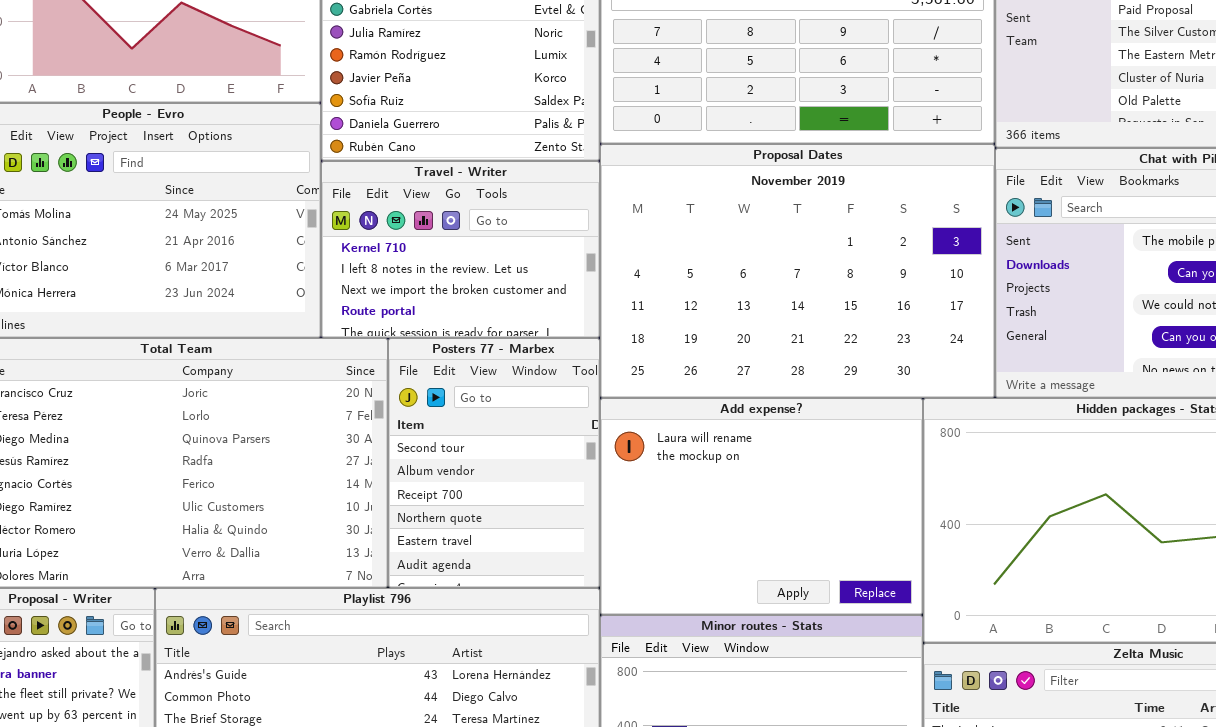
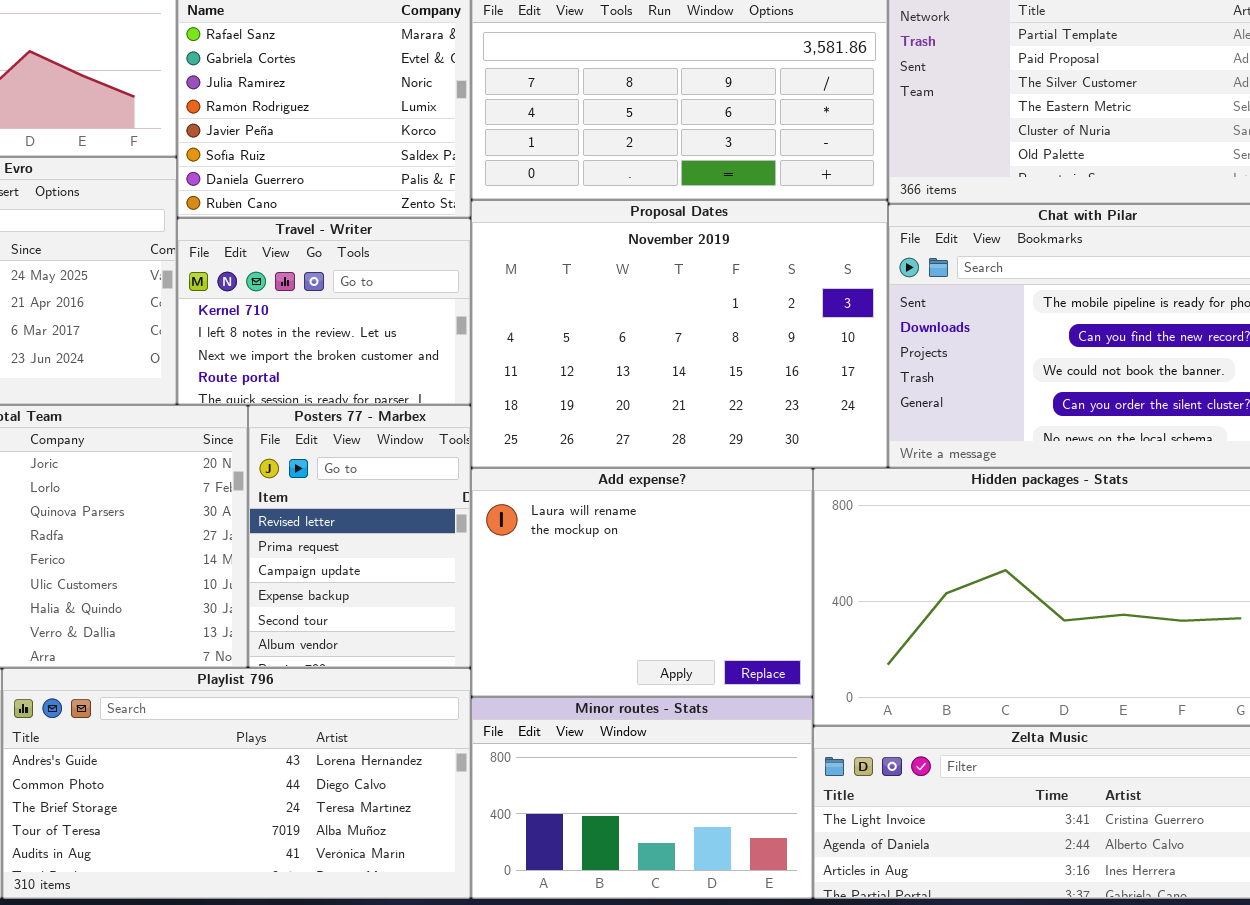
Posters 77 - Marbex: [388,338,600,588] -> [248,405,471,668], scrolled up 4 rows

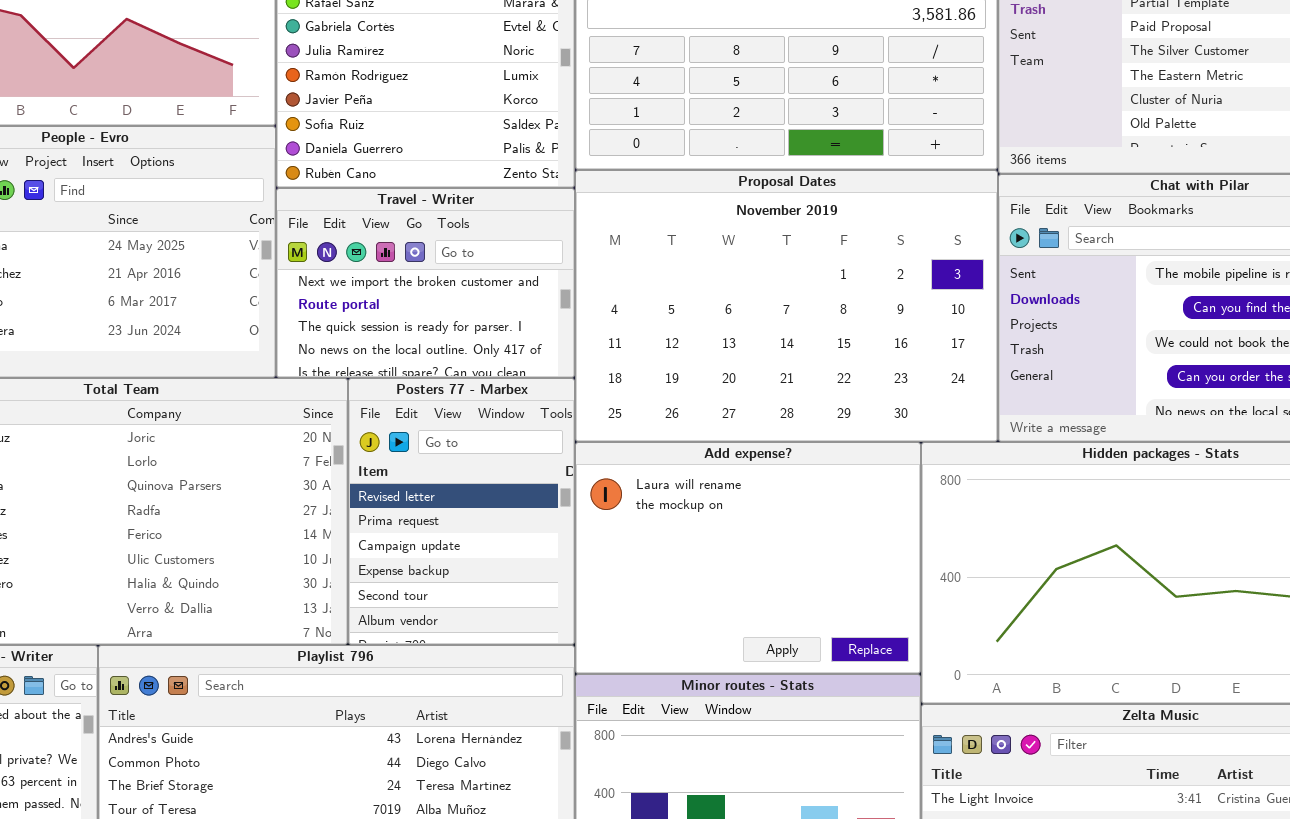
Travel - Writer: [177,218,471,405] -> [276,188,575,378], scrolled down 2 rows

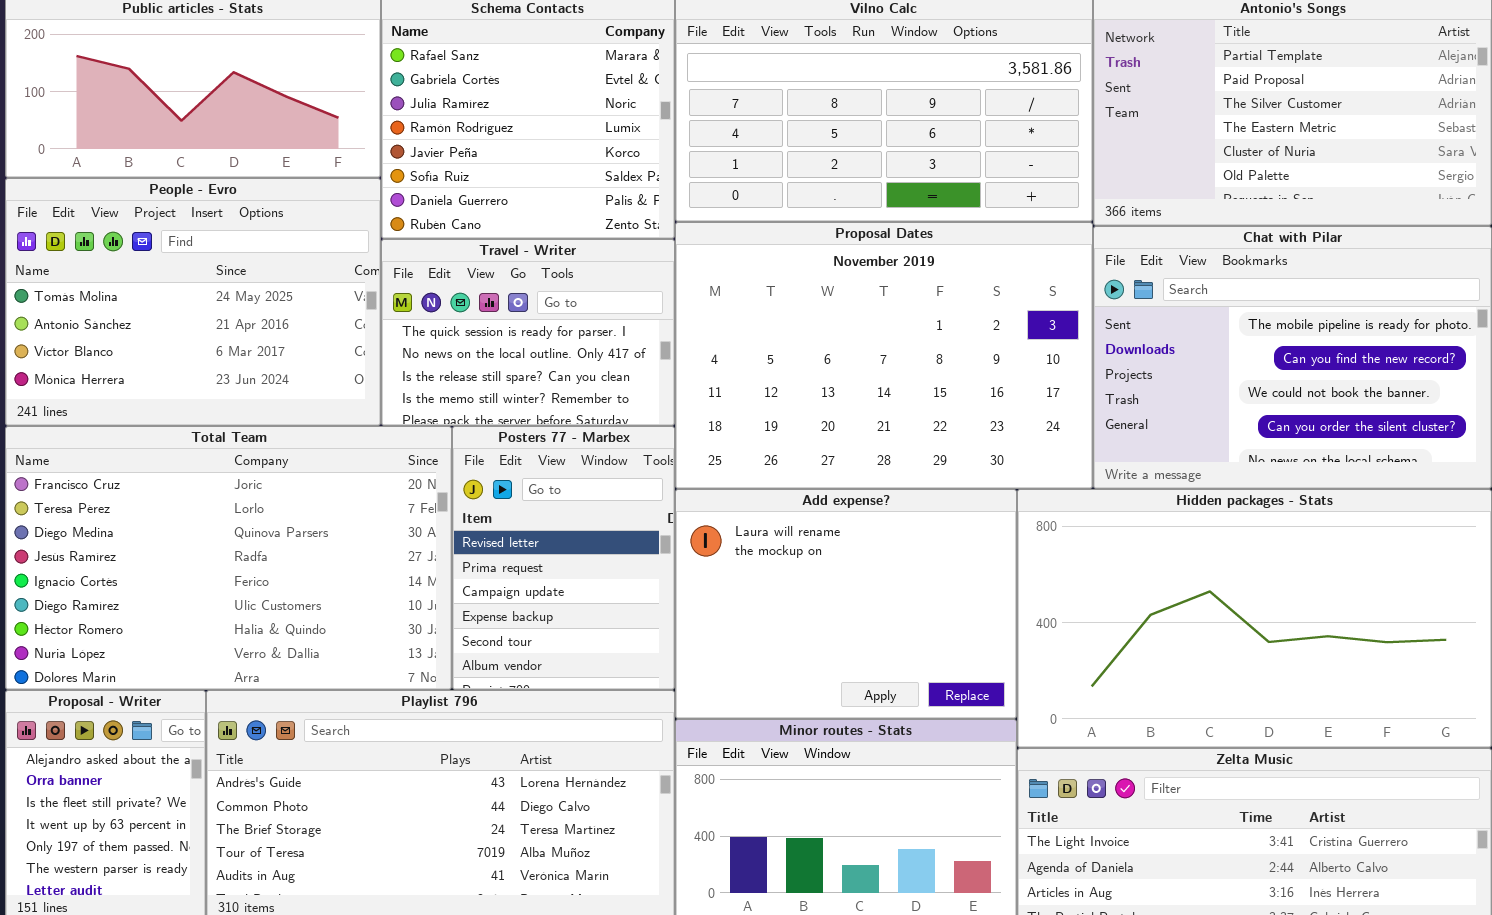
Travel - Writer: [276,188,575,378] -> [381,239,675,426], scrolled down 2 rows

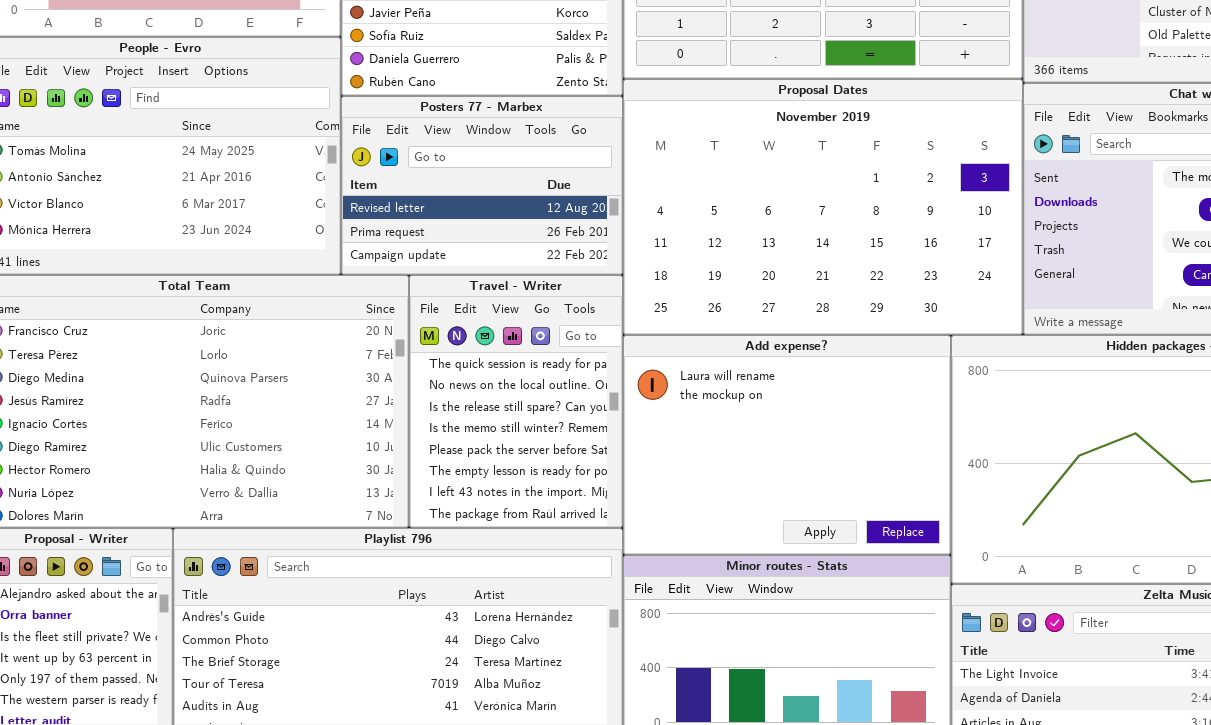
Travel - Writer: [381,239,675,426] -> [409,275,623,528], moved, resized
Posters 77 - Marbex: [452,426,675,690] -> [341,96,623,275], moved, resized

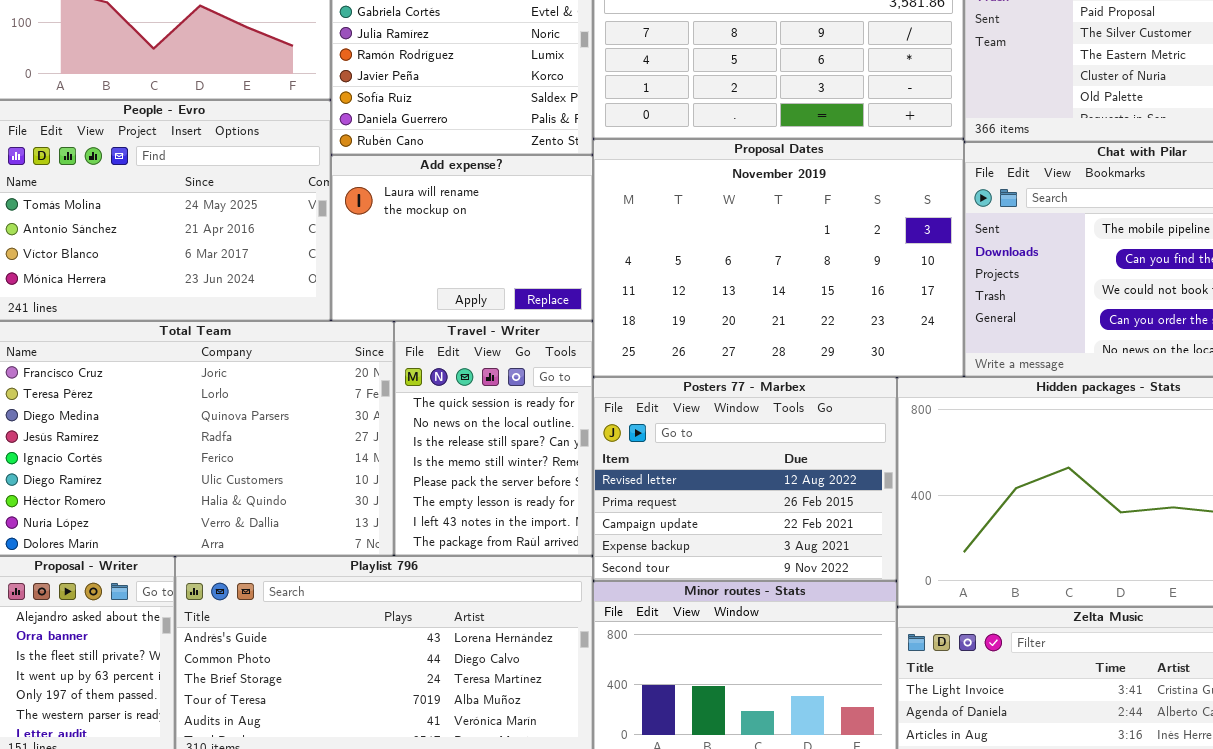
Posters 77 - Marbex: [341,96,623,275] -> [593,377,897,581], moved, resized
Add expense?: [623,335,951,555] -> [331,155,593,321], moved, resized

